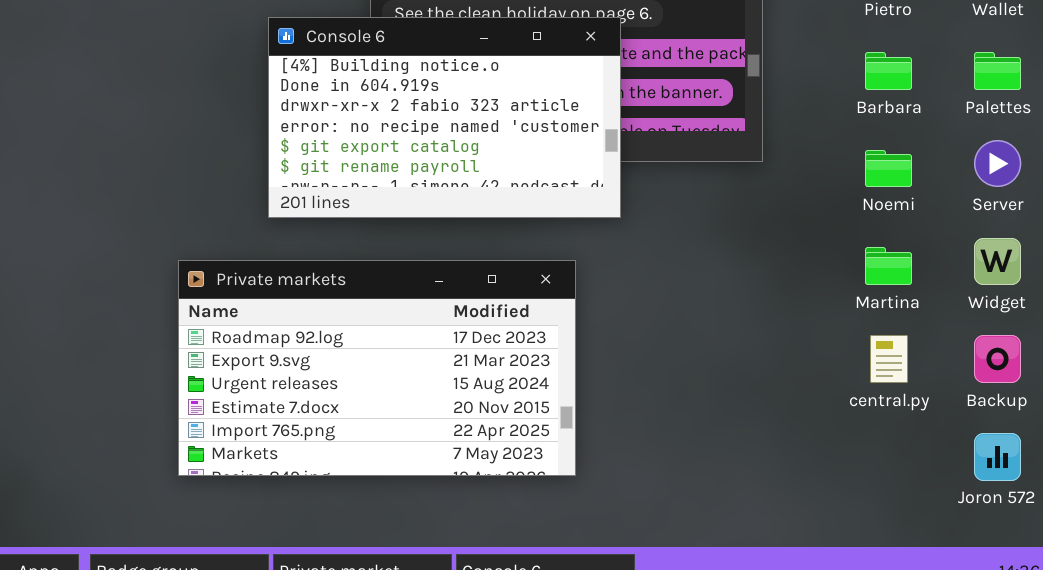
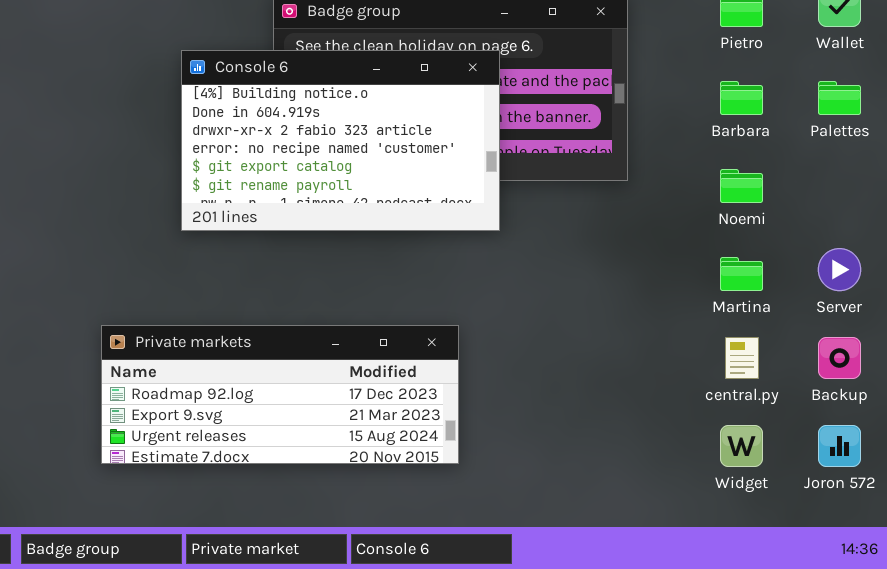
Server: [974,140,1021,187] -> [818,248,861,291], moved
Widget: [974,238,1021,285] -> [720,425,763,467], moved
Private markets: [178,260,576,476] -> [101,325,459,464], resized

